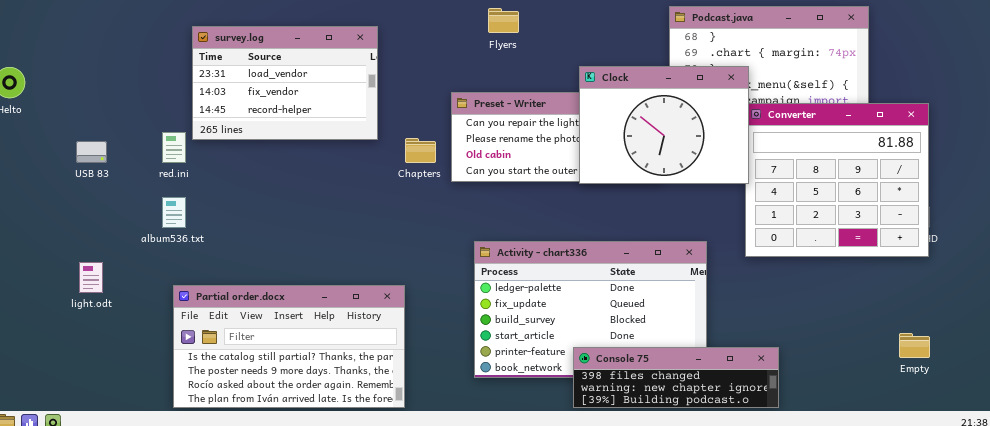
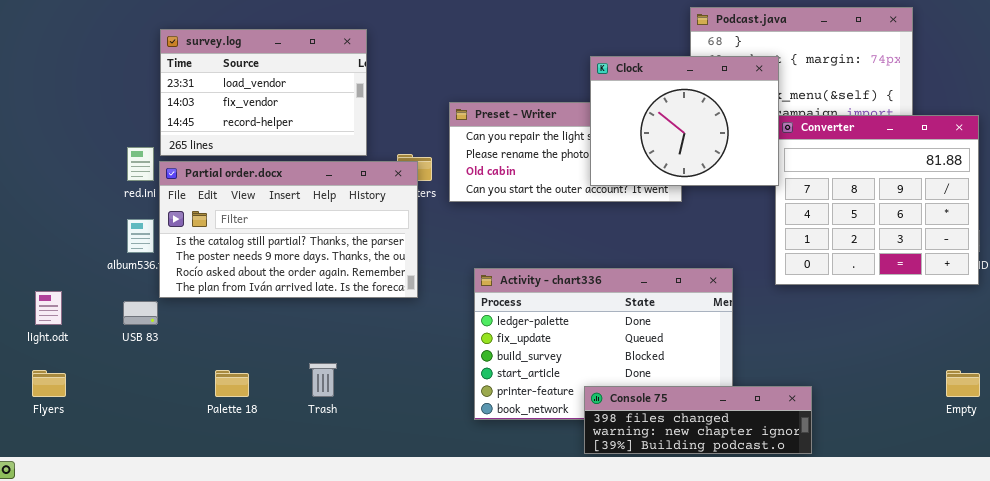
Flyers: [488,8,519,33] -> [32,370,66,397], moved
Clock: [579,66,749,184] -> [590,56,779,186], moved
USB 83: [76,141,107,163] -> [123,301,158,325], moved
Partial order.docx: [173,285,405,408] -> [159,161,418,298], moved

